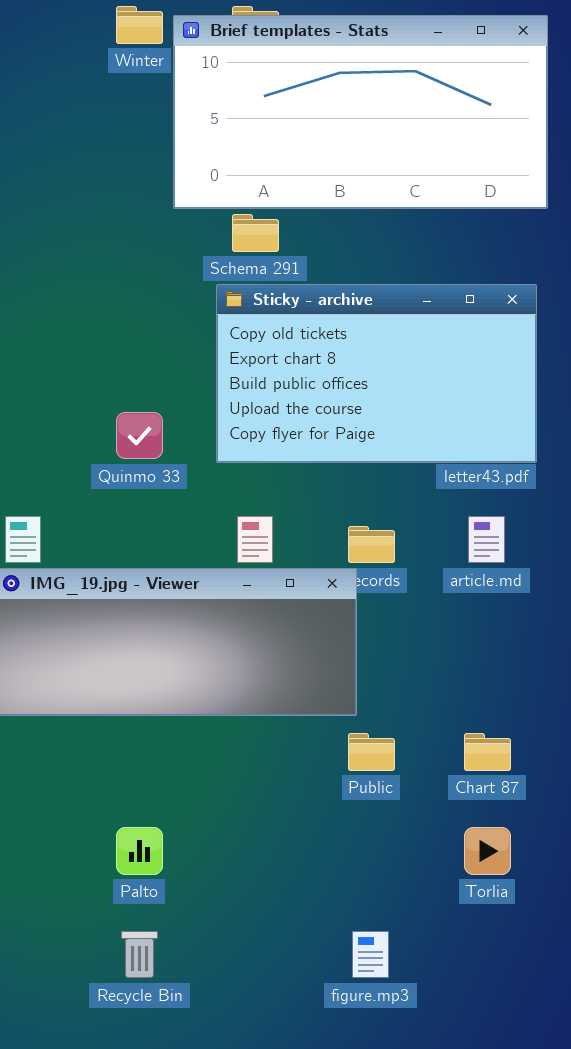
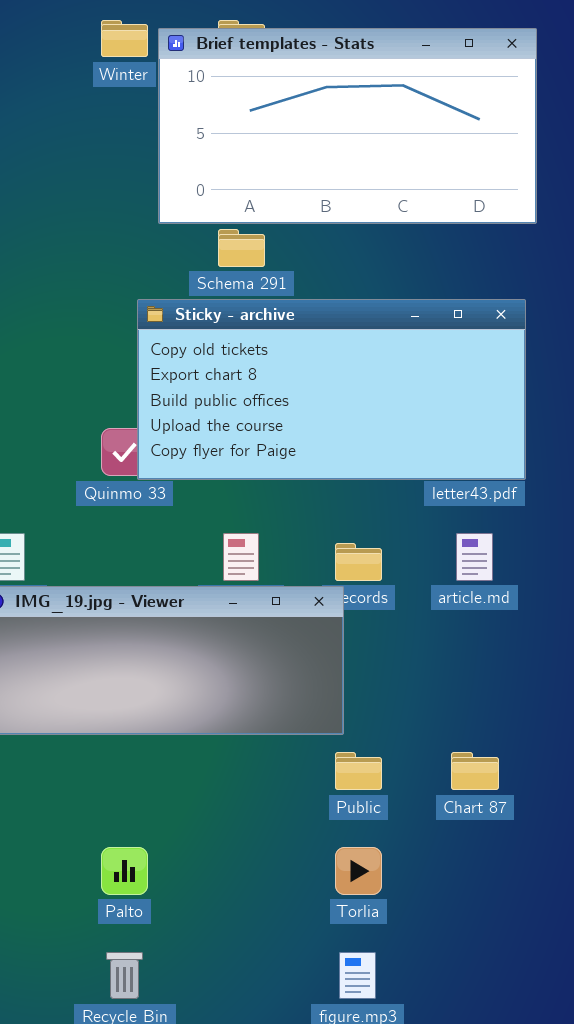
Sticky - archive: [216,284,537,463] -> [137,299,526,480], resized
Torlia: [464,827,511,875] -> [335,847,382,895], moved

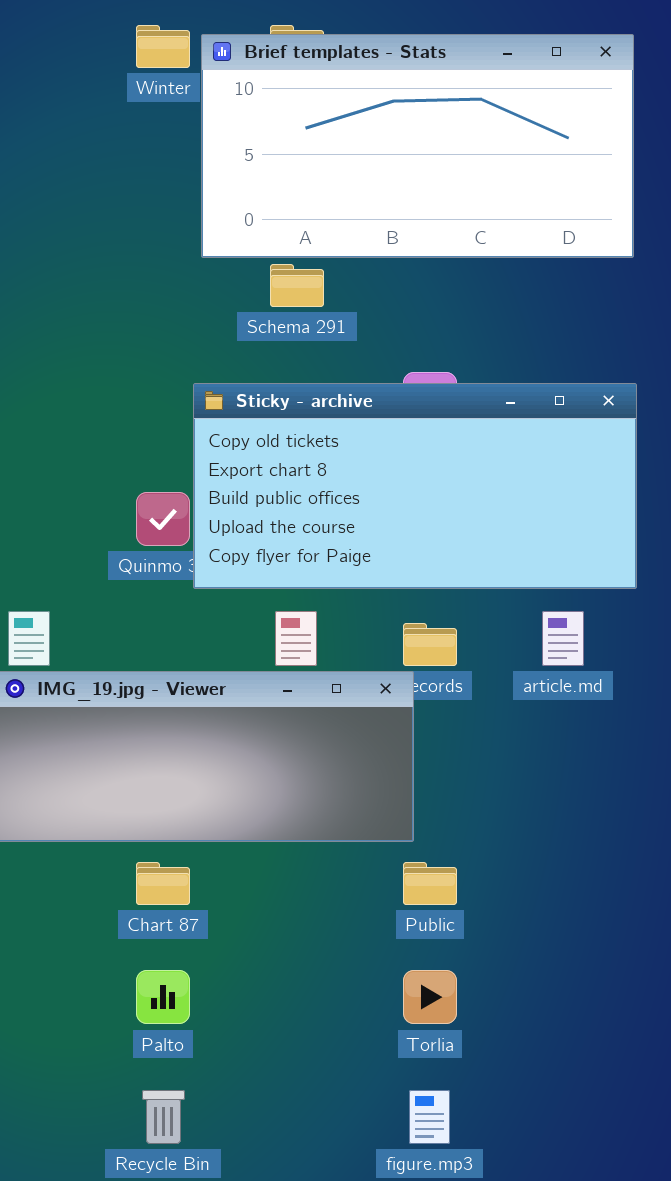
Sticky - archive: [137,299,526,480] -> [193,383,637,589], moved
Chart 87: [451,752,499,790] -> [136,862,190,905], moved

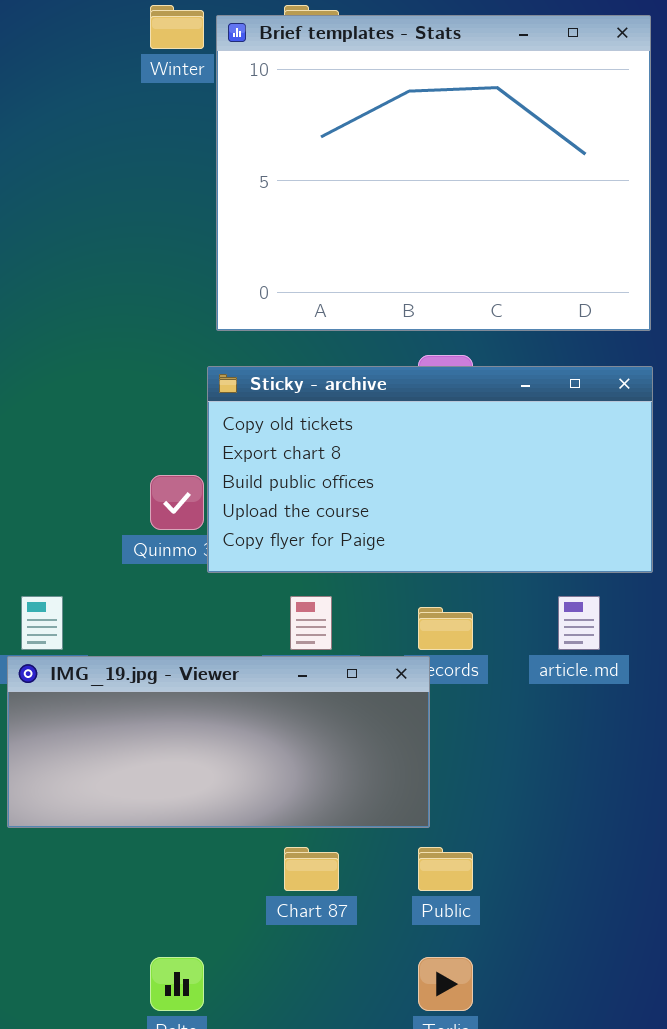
Brief templates - Stats: [201,34,634,258] -> [216,15,651,331], resized
Chart 87: [136,862,190,905] -> [284,847,339,891], moved

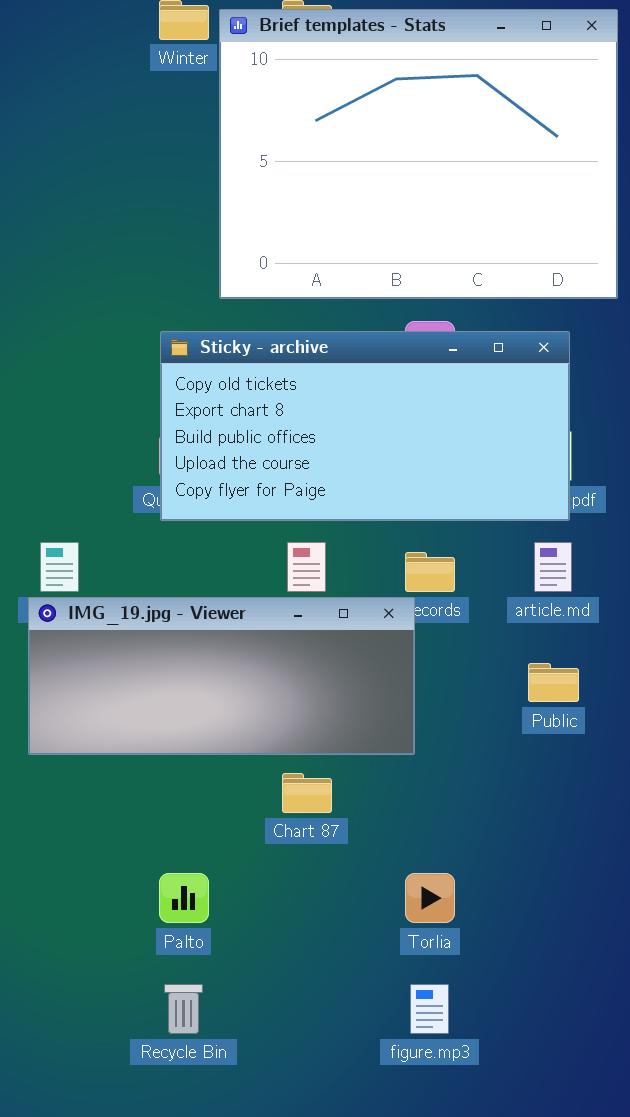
Sticky - archive: [207,366,653,573] -> [160,331,570,521], moved
Public: [418,847,473,891] -> [528,663,579,702], moved

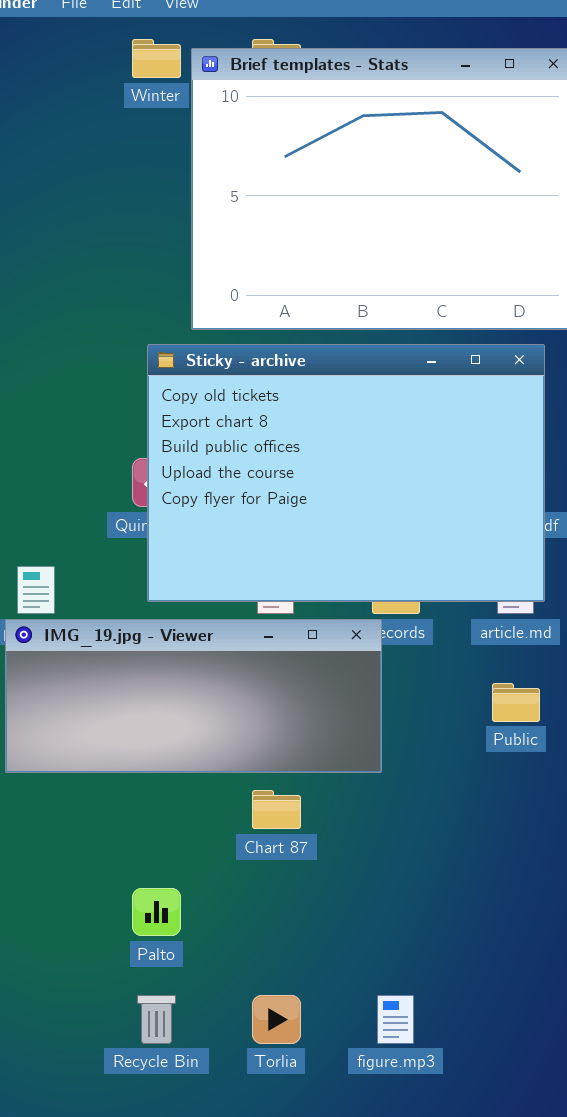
Sticky - archive: [160,331,570,521] -> [147,344,545,602], moved, resized
Torlia: [405,873,455,923] -> [252,995,301,1044], moved

